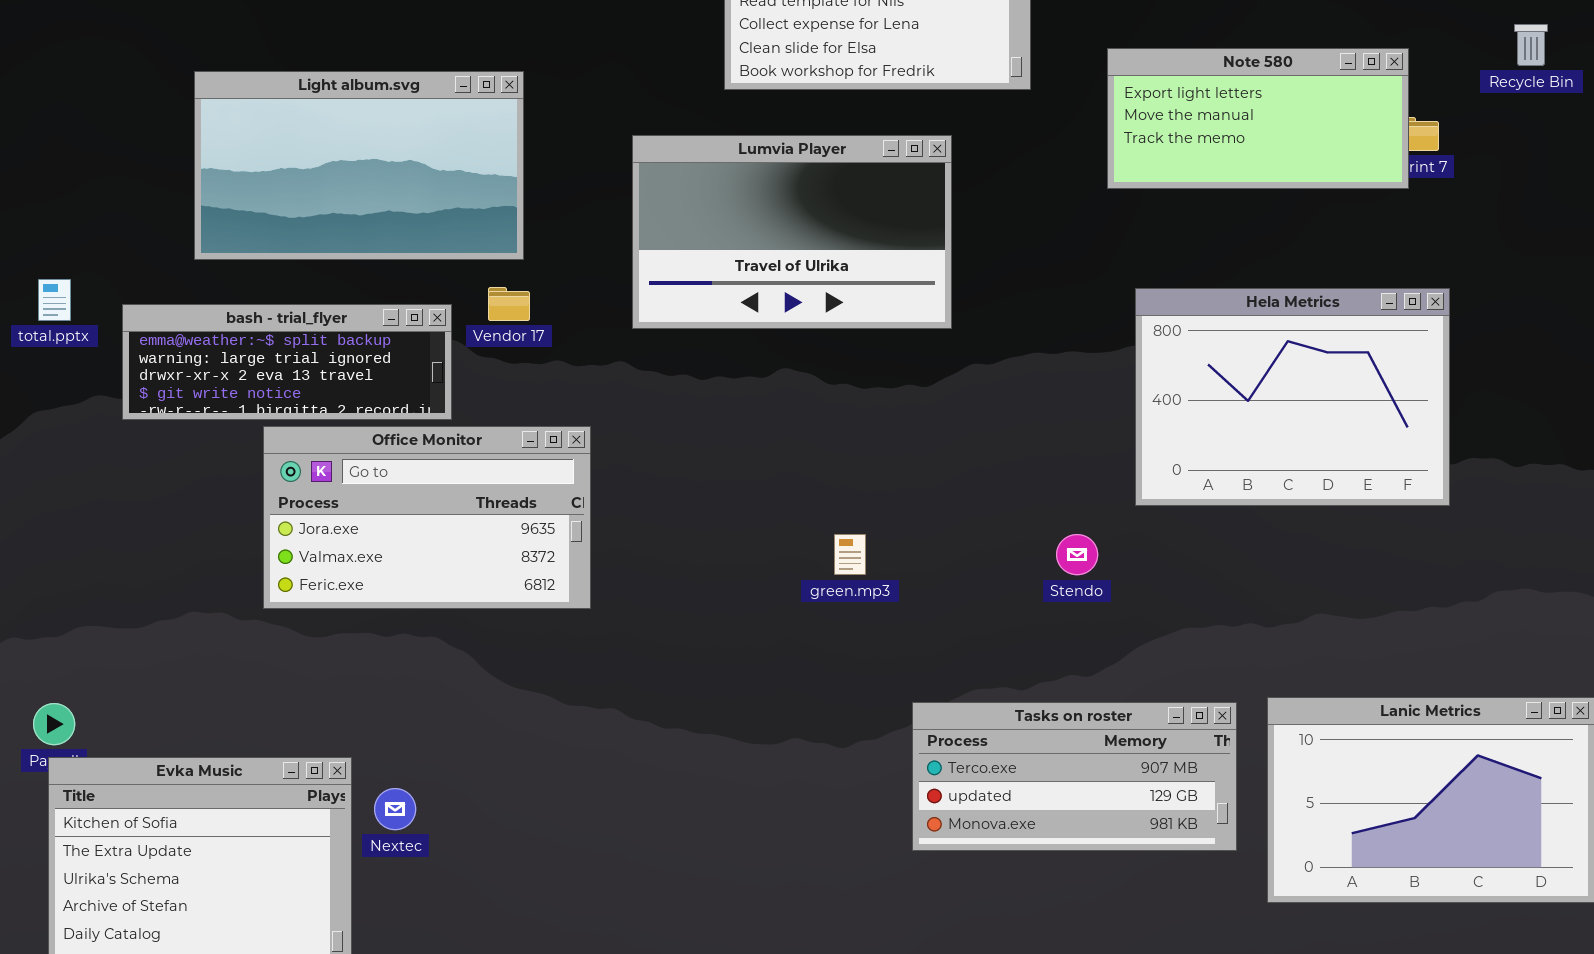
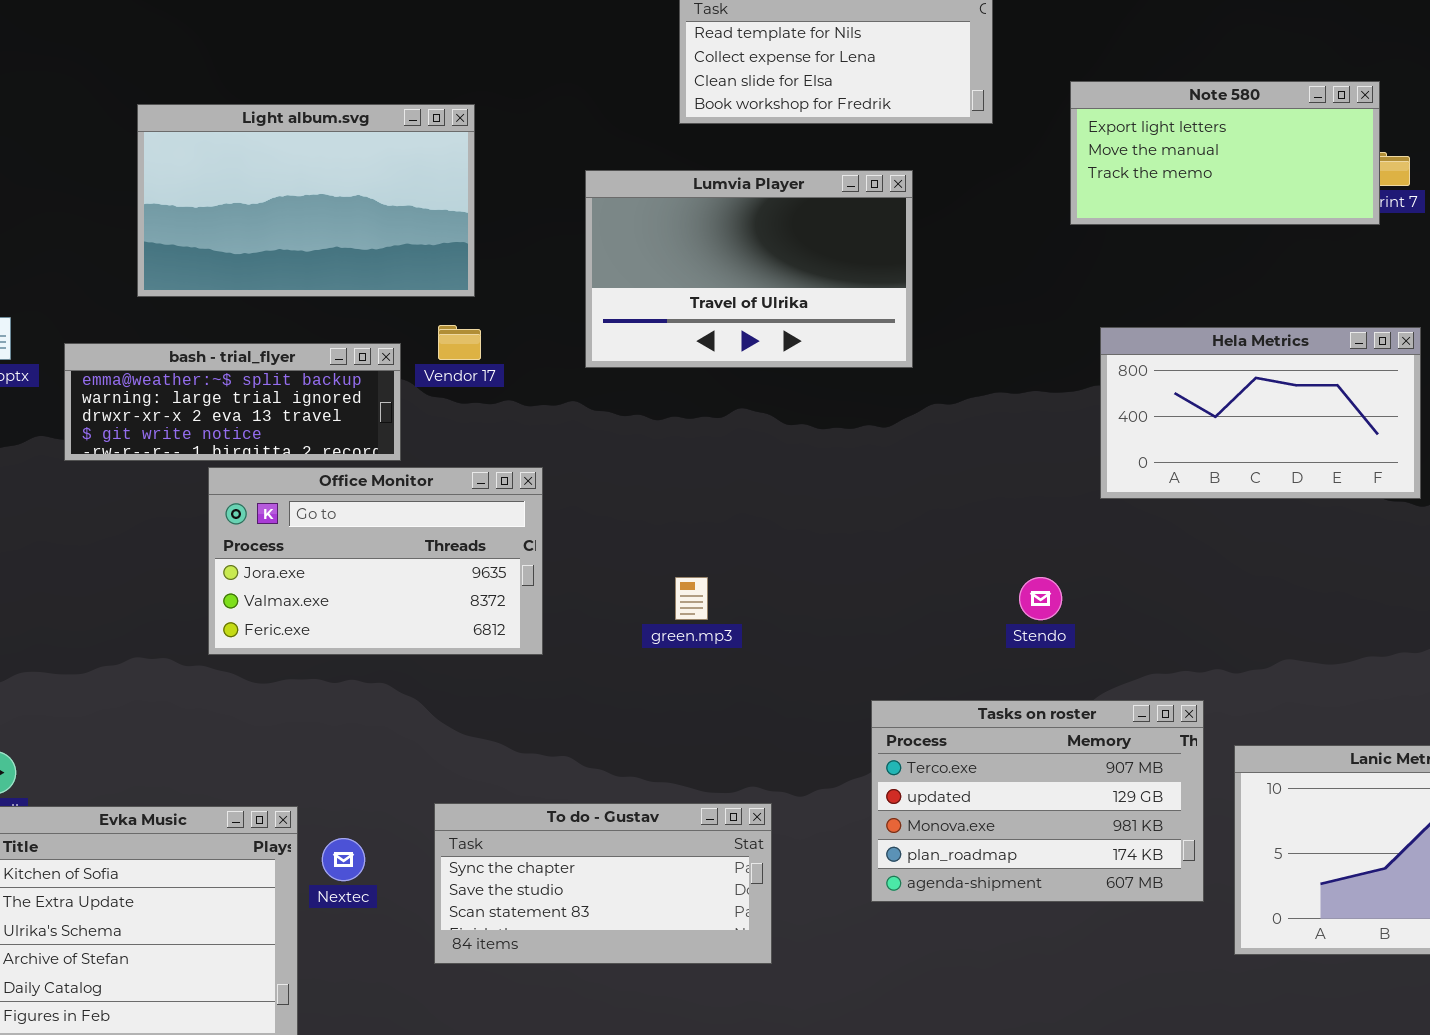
Hela Metrics: [1135,288,1450,506] -> [1100,327,1421,499], resized
green.mp3: [834,534,866,575] -> [675,577,708,620], moved
Tasks on roster: [912,702,1237,851] -> [871,700,1204,902], resized
To do - Gustav: none -> [434,803,772,964], opened

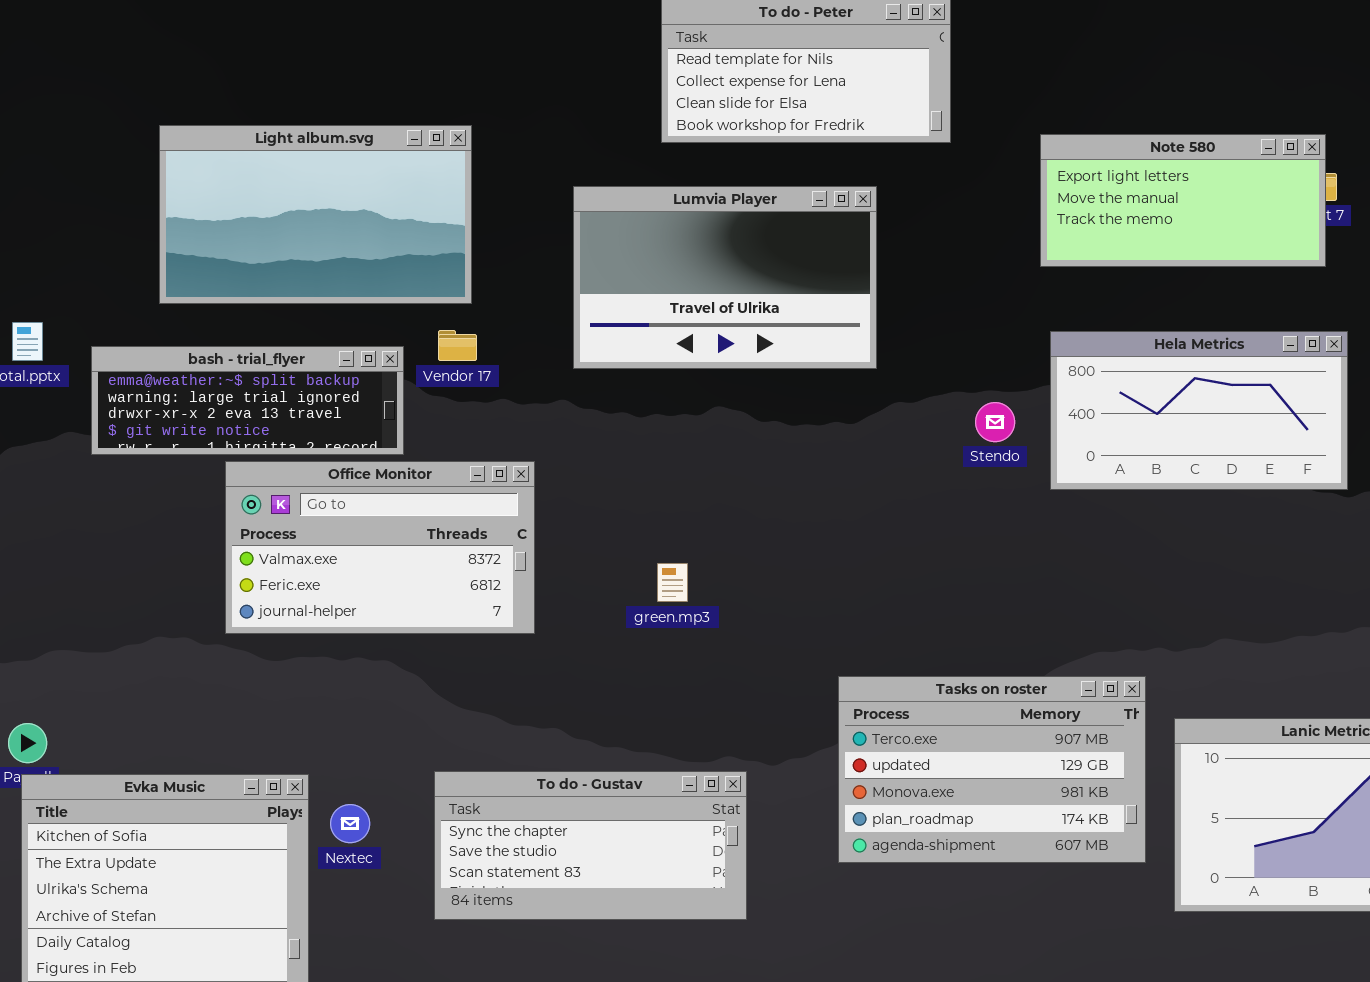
Note 580: [1070,81,1380,225] -> [1040,134,1326,267], moved
Office Monitor: [208,467,543,655] -> [225,461,535,634], scrolled down 1 row
Stendo: [1019,577,1062,620] -> [975,402,1015,442], moved

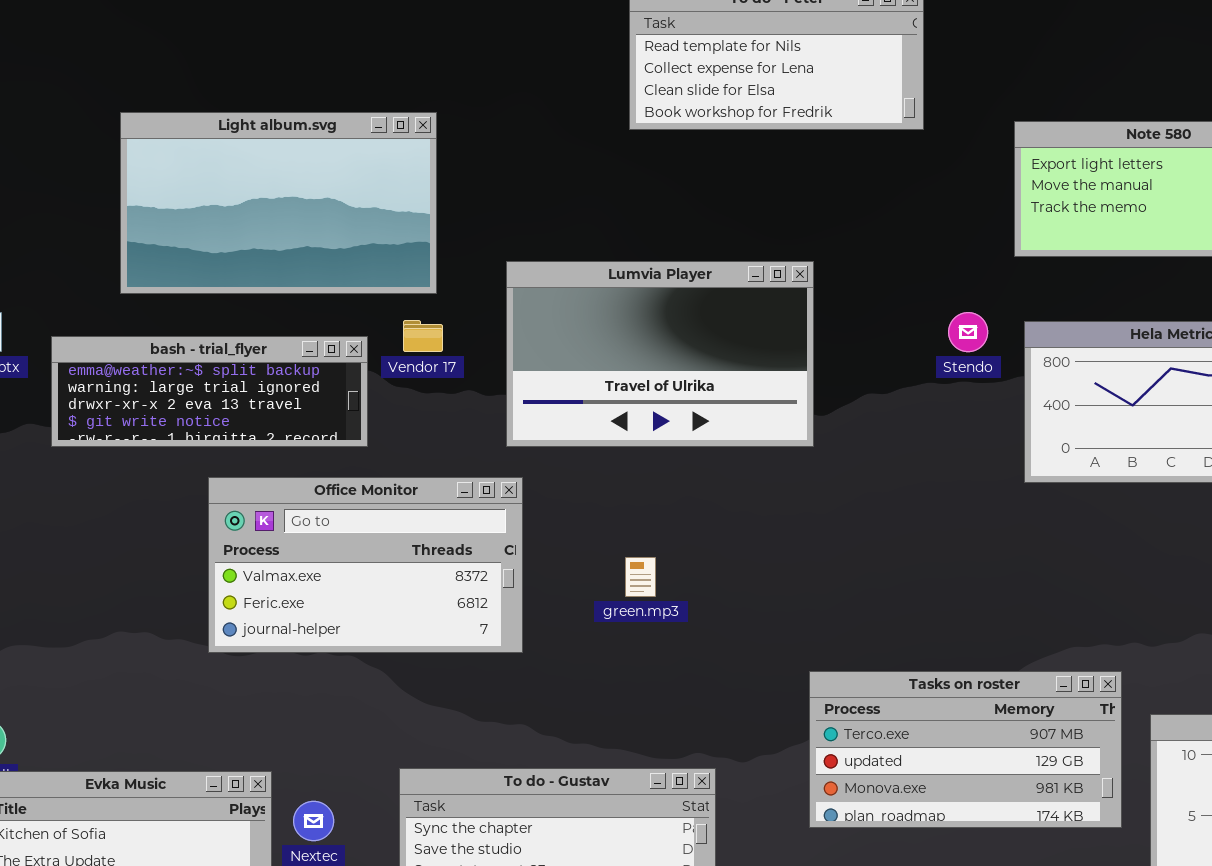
Lumvia Player: [573,186,877,369] -> [506,261,814,447], moved
Stendo: [975,402,1015,442] -> [948,312,988,352], moved
Office Monitor: [225,461,535,634] -> [208,477,523,653], moved
Tasks on roster: [838,676,1146,863] -> [809,671,1122,828], resized

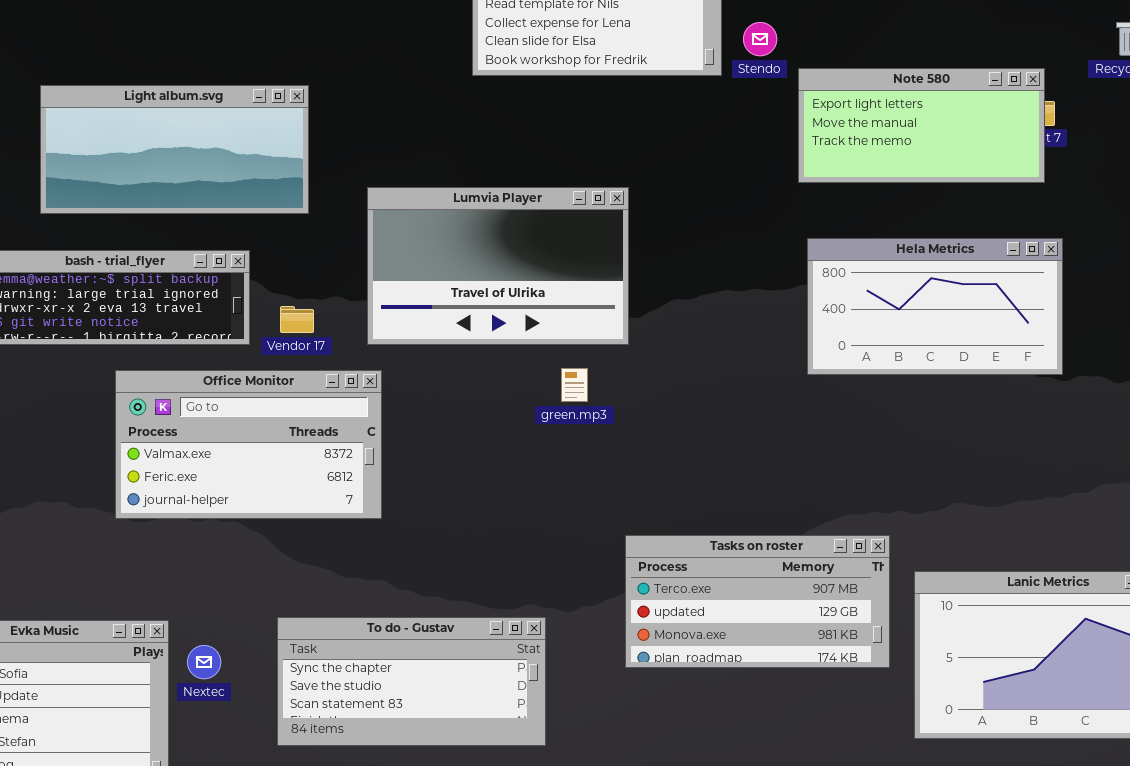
Light album.svg: [120,112,437,294] -> [40,85,309,214], resized
Stendo: [948,312,988,352] -> [743,22,777,56], moved
Vendor 17: [403,320,443,352] -> [280,306,314,333], moved
green.mp3: [625,557,656,597] -> [561,368,588,402], moved

